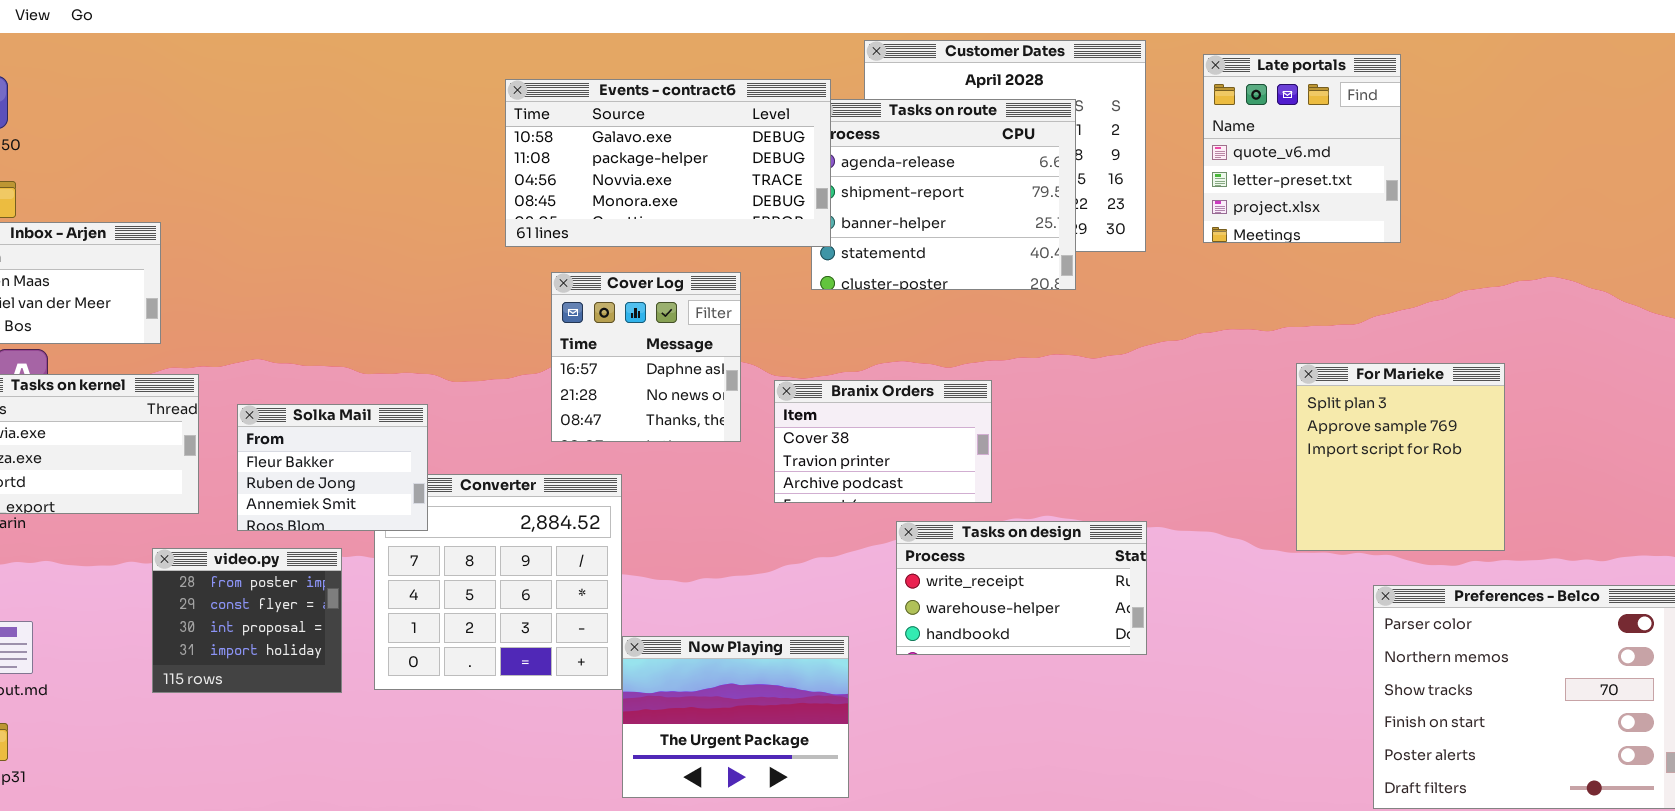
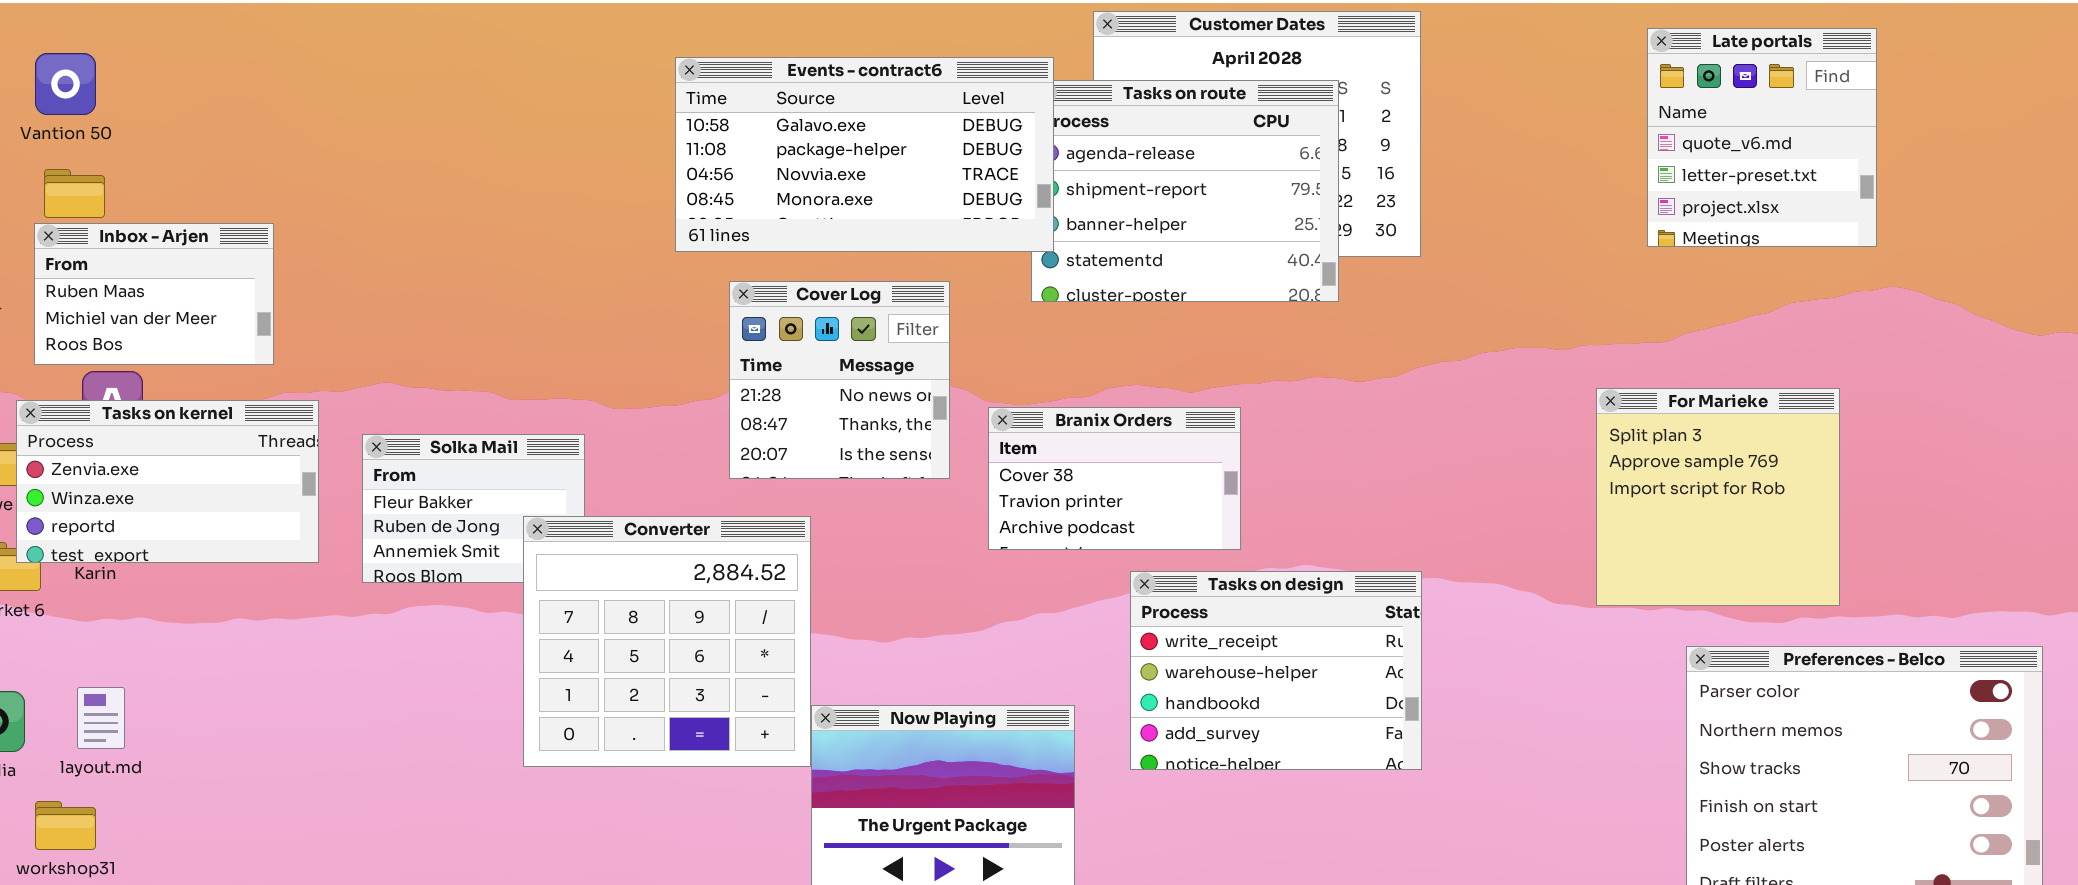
Late portals: [1203,54,1401,243] -> [1647,28,1877,247], moved
Cover Log: [551,272,741,442] -> [729,281,950,479], scrolled down 1 row
Converter: [374,474,622,690] -> [523,516,811,767], raised
Tasks on design: [896,521,1147,655] -> [1130,571,1422,770], resized
video.py: [152,548,342,693] -> none, closed

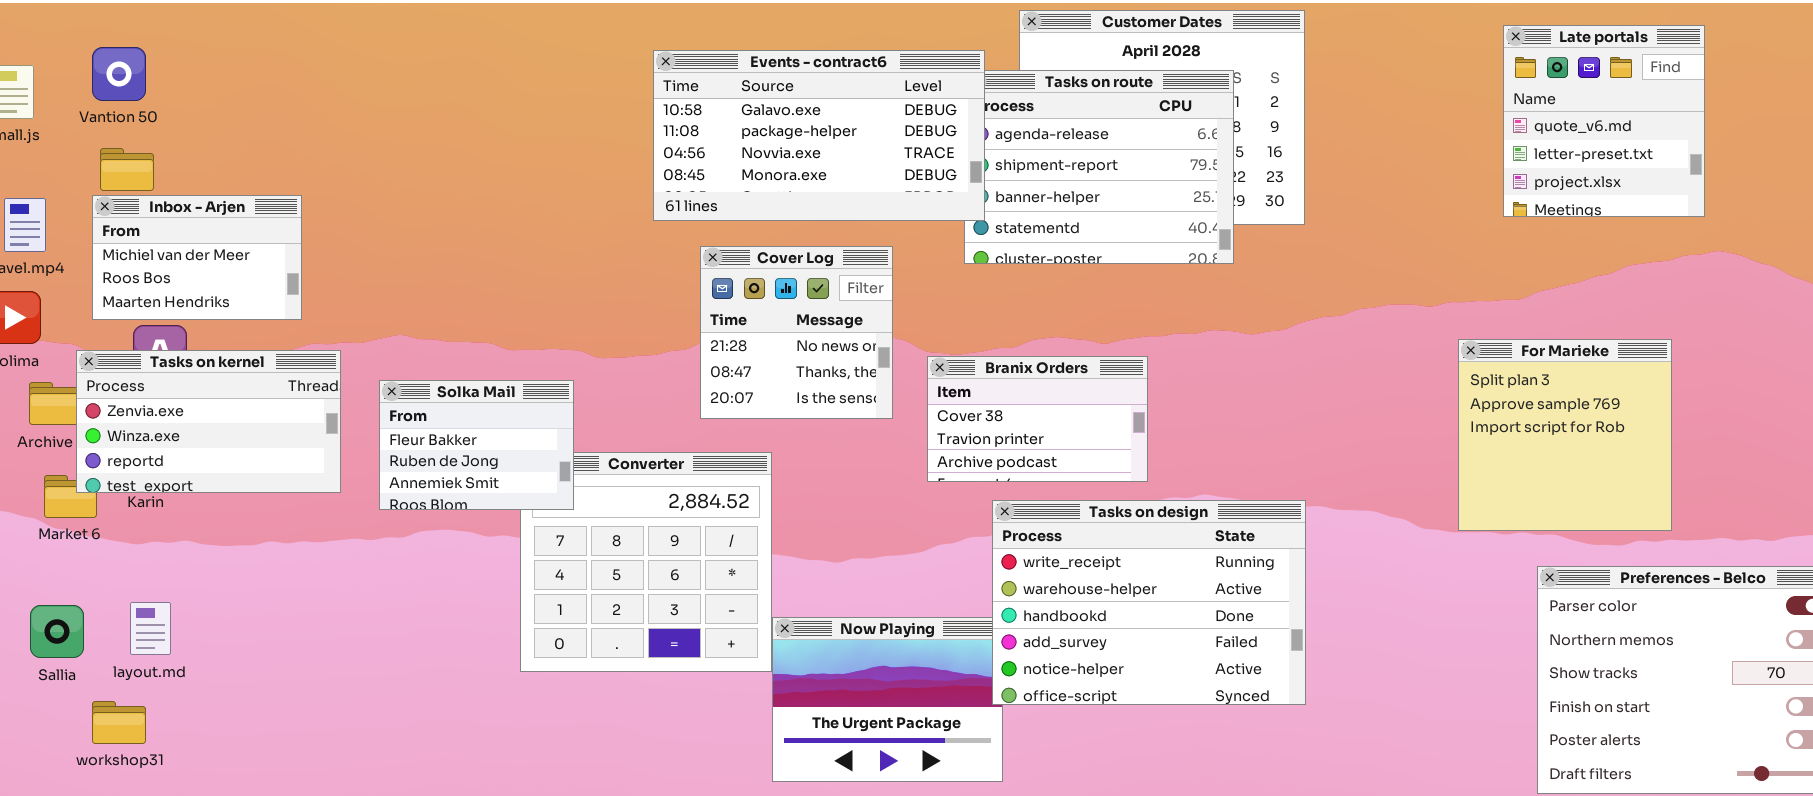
Inbox - Arjen: [34,223,274,365] -> [92,195,302,320], scrolled down 1 row
Solka Mail: [362,434,585,583] -> [379,380,574,510], raised
Tasks on design: [1130,571,1422,770] -> [992,500,1306,705], resized

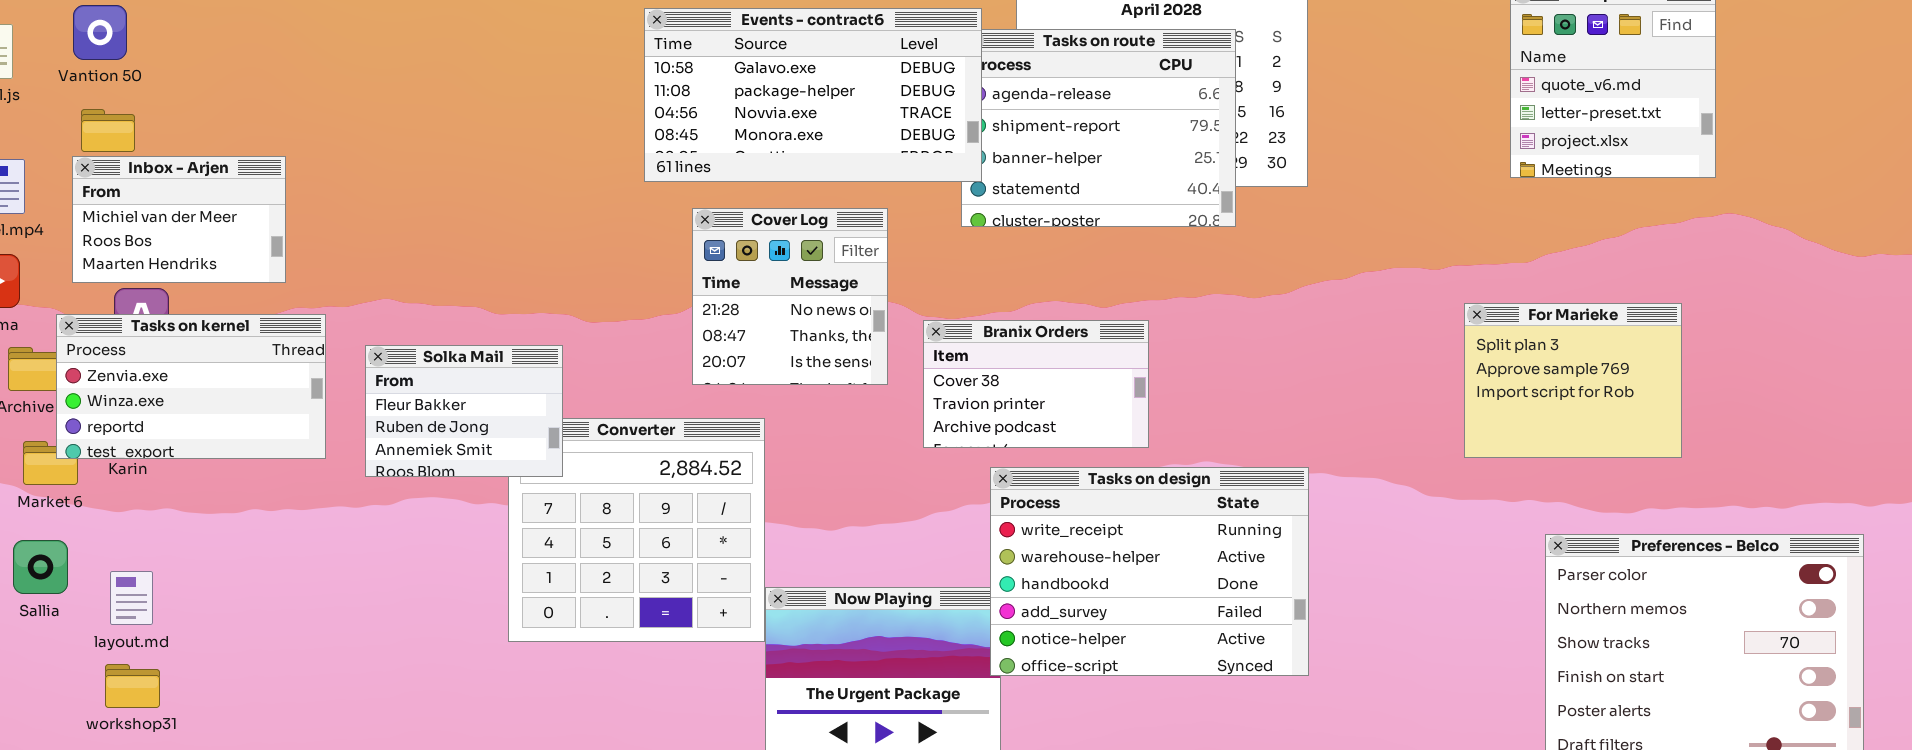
For Marieke: [1458,339,1672,531] -> [1464,303,1682,458], resized
Sallia: [30,605,84,658] -> [13,540,68,594], moved
workshop31: [92,701,146,744] -> [105,664,160,708], moved

